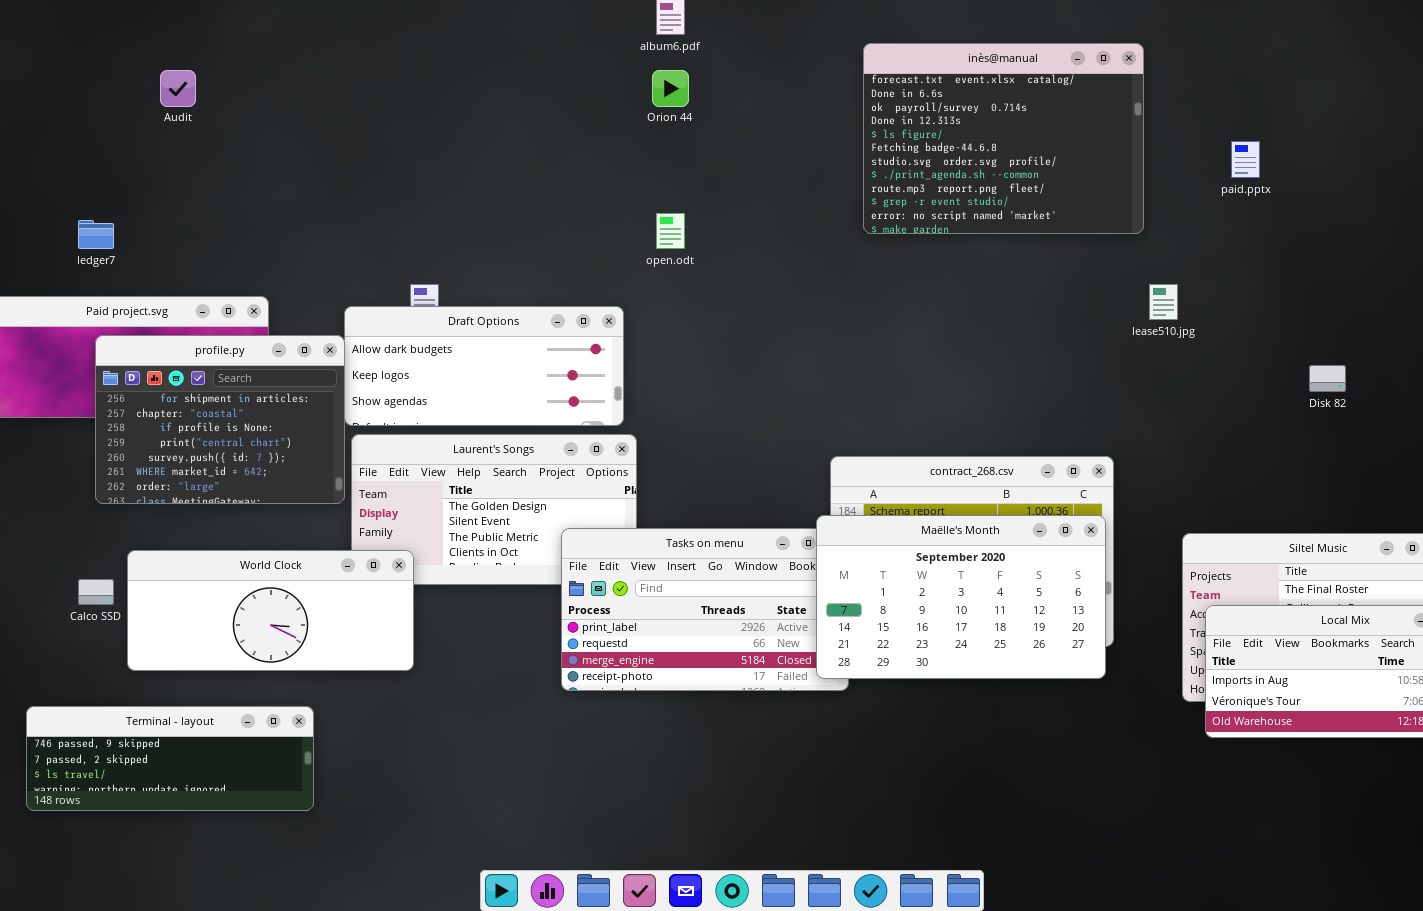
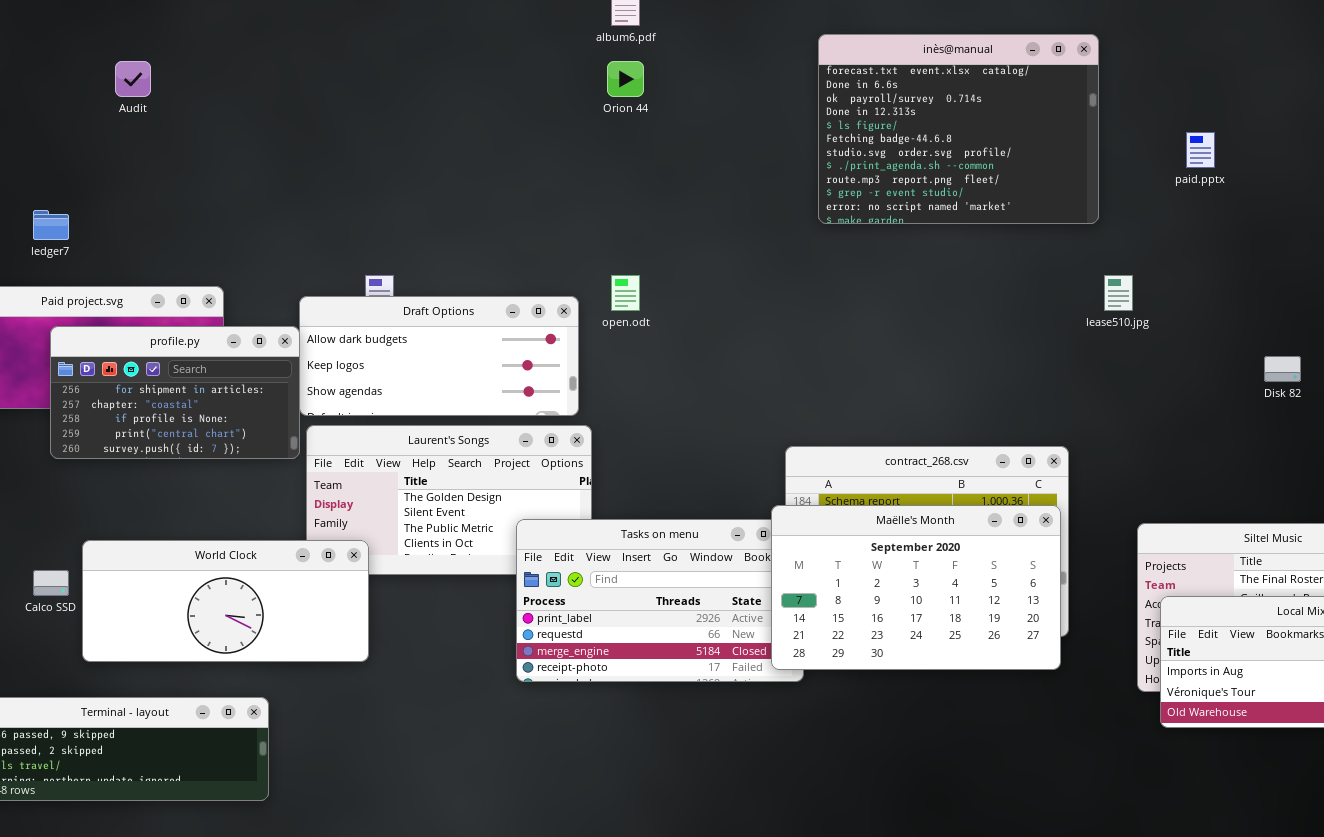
open.odt: [656,213,685,249] -> [611,275,640,311], moved
profile.py: [95,335,345,504] -> [50,326,300,459], resized

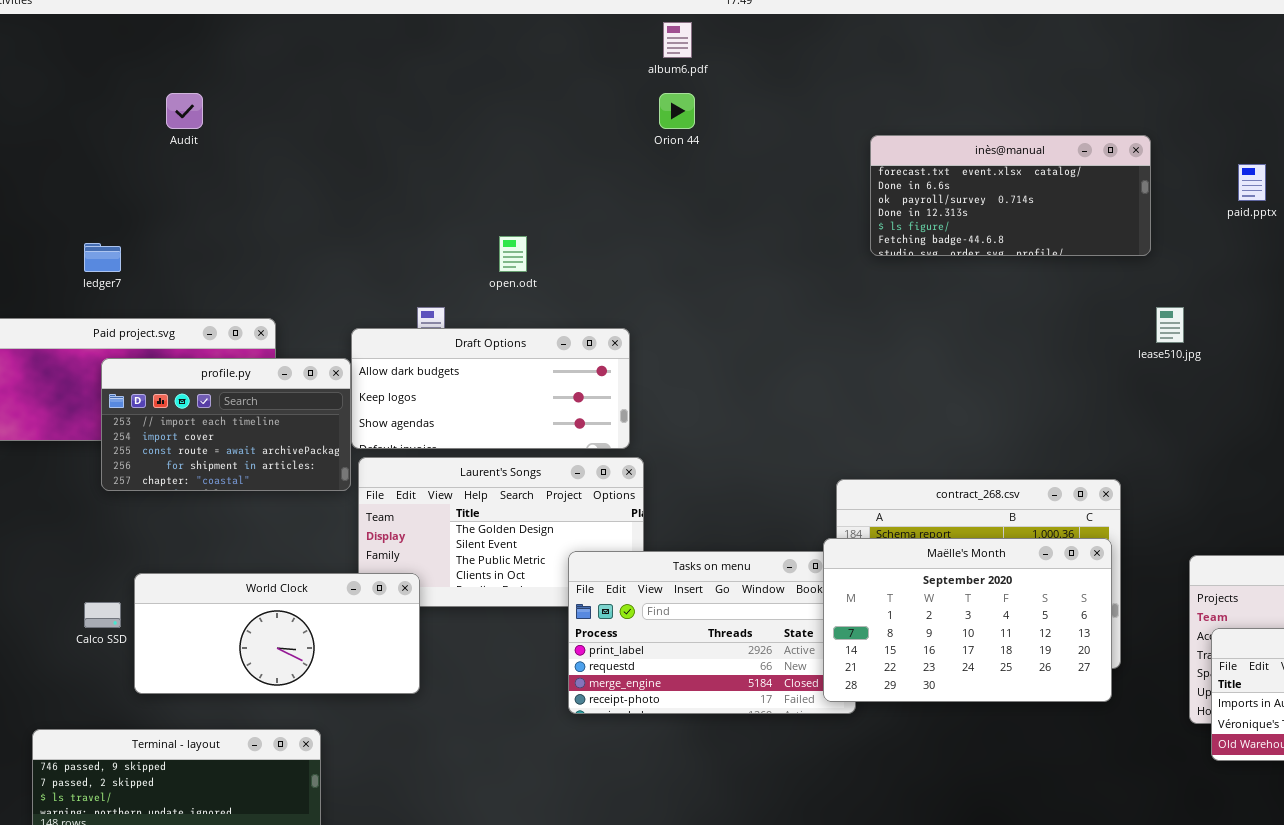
inès@manual: [818,34,1099,224] -> [870,135,1151,256], resized
open.odt: [611,275,640,311] -> [499,236,527,272], moved
profile.py: [50,326,300,459] -> [101,358,351,491], scrolled up 3 rows

